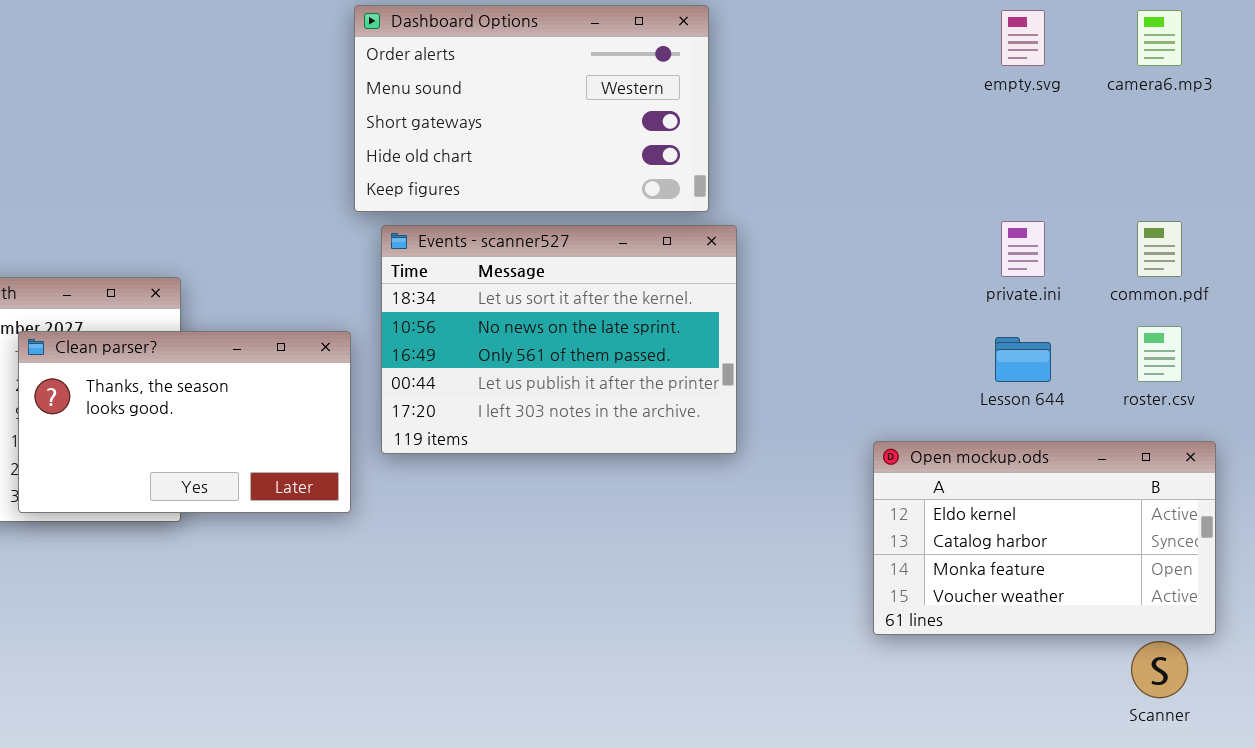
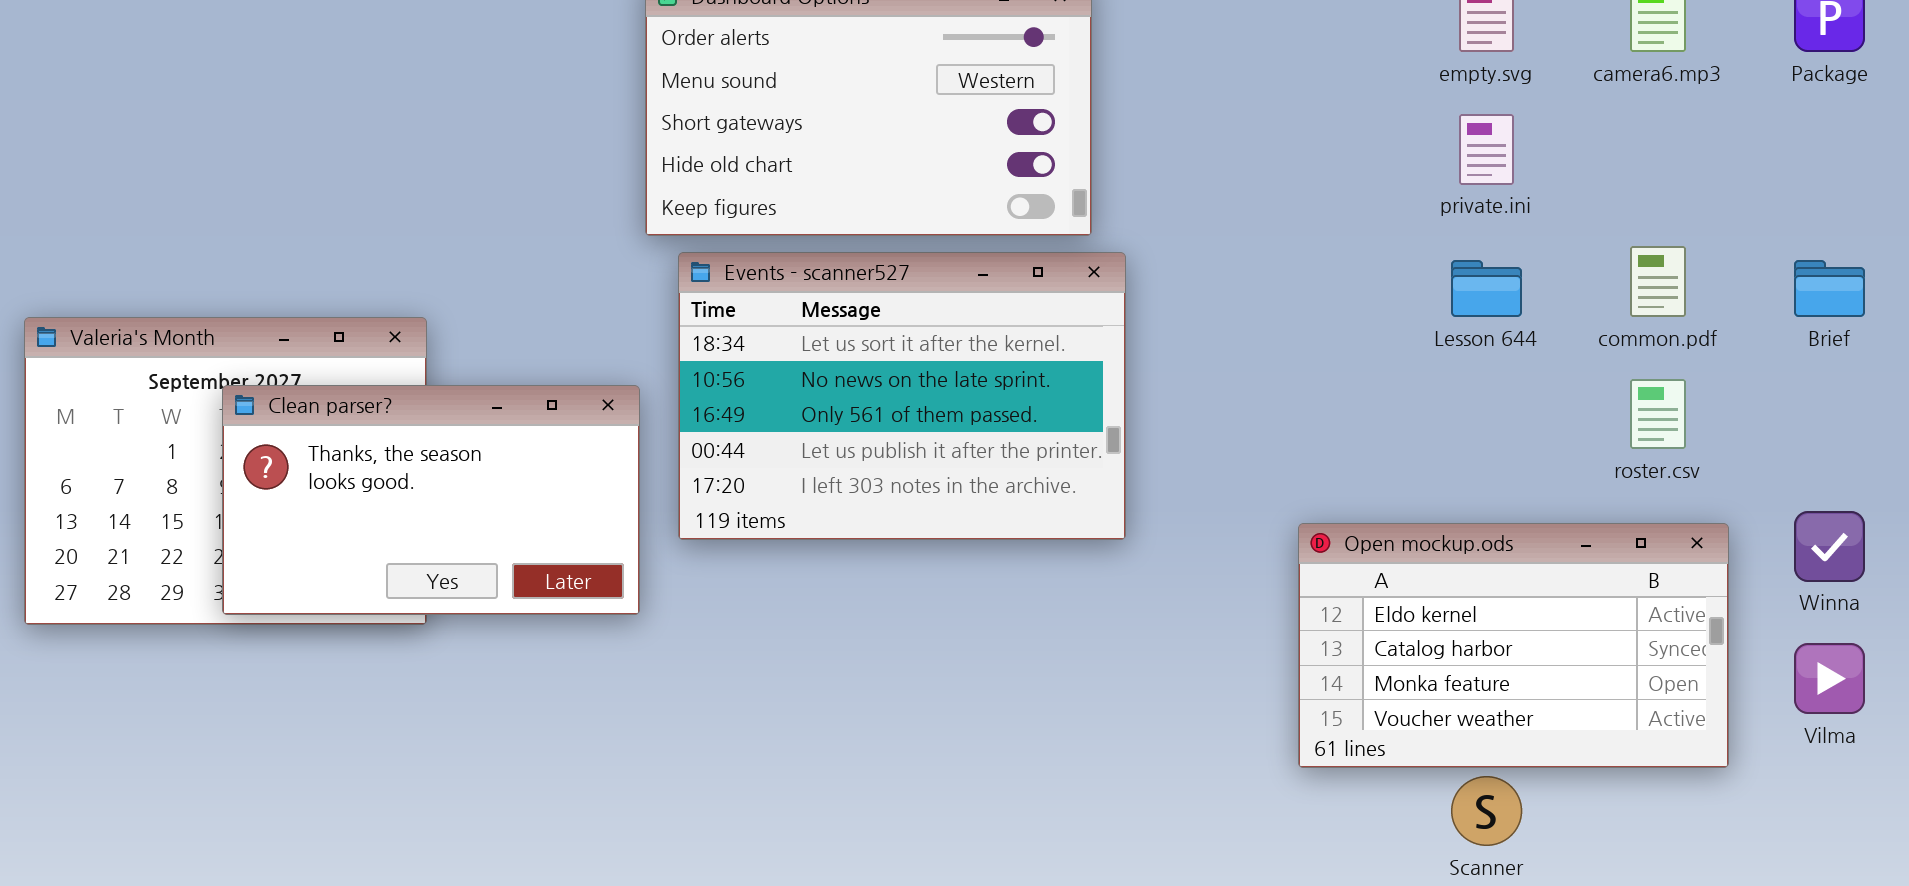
private.ini: [1001,221,1045,277] -> [1459,114,1514,185], moved
Lesson 644: [995,337,1051,382] -> [1451,260,1522,317], moved
Scanner: [1131,641,1188,698] -> [1451,776,1522,846], moved

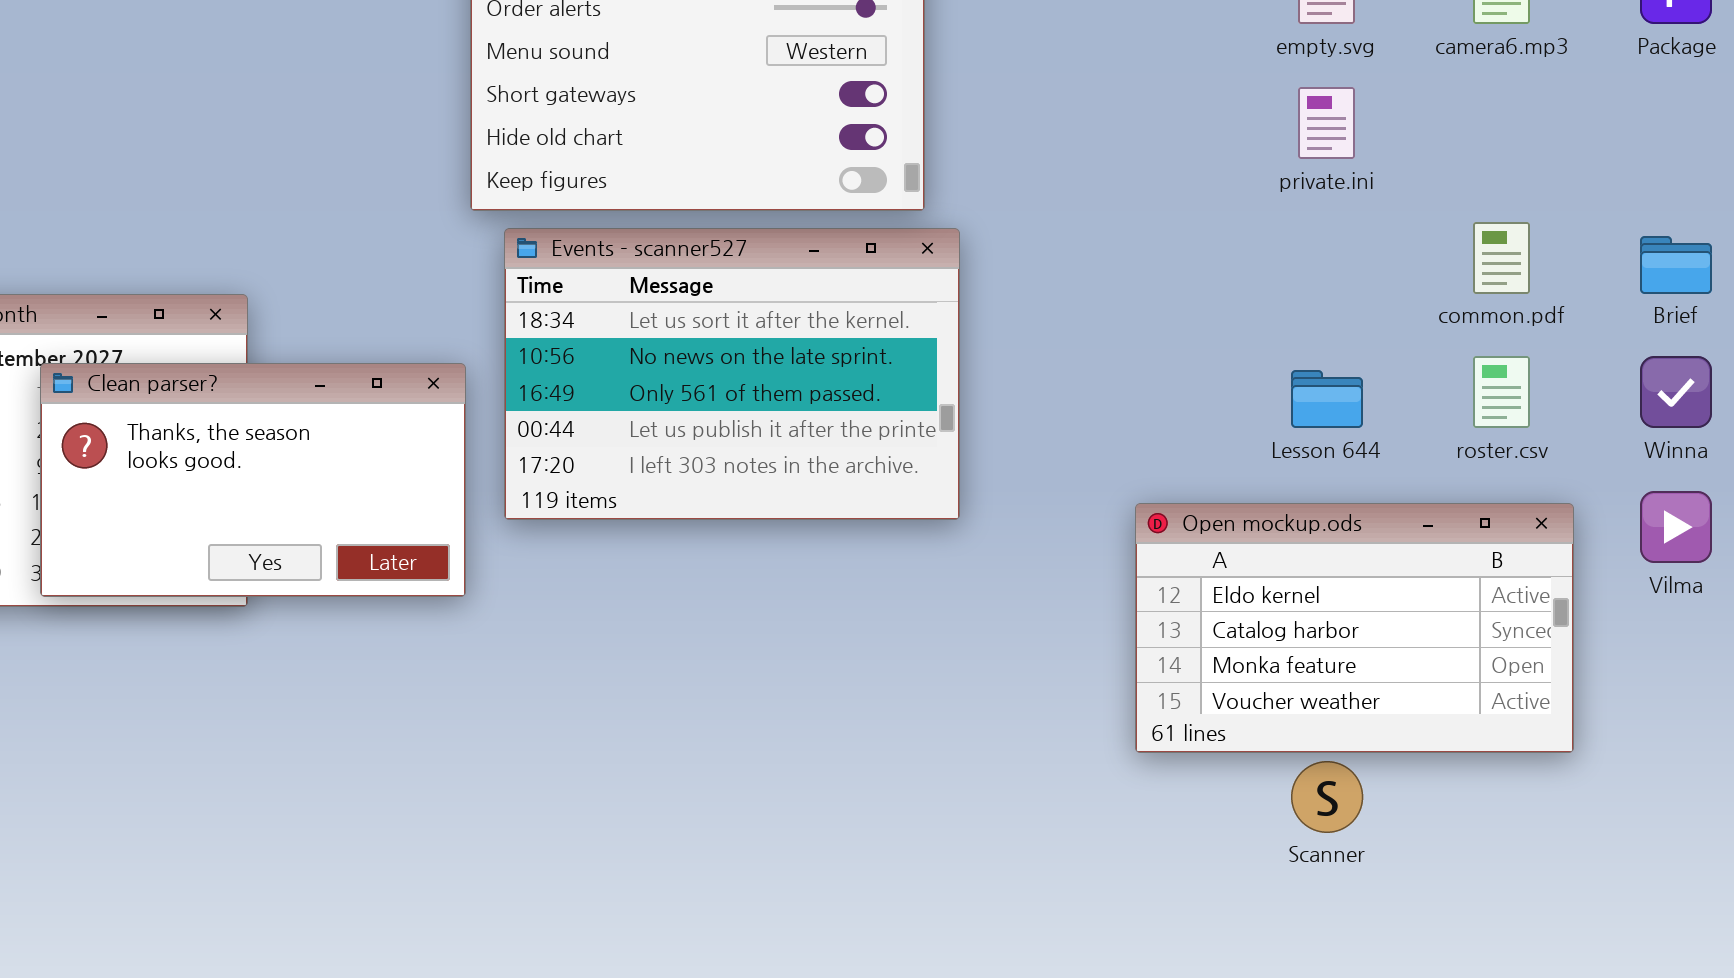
Lesson 644: [1451,260,1522,317] -> [1291,370,1363,428], moved
Winna: [1794,511,1865,582] -> [1640,356,1712,428], moved
Vilma: [1794,643,1865,714] -> [1640,491,1712,563], moved

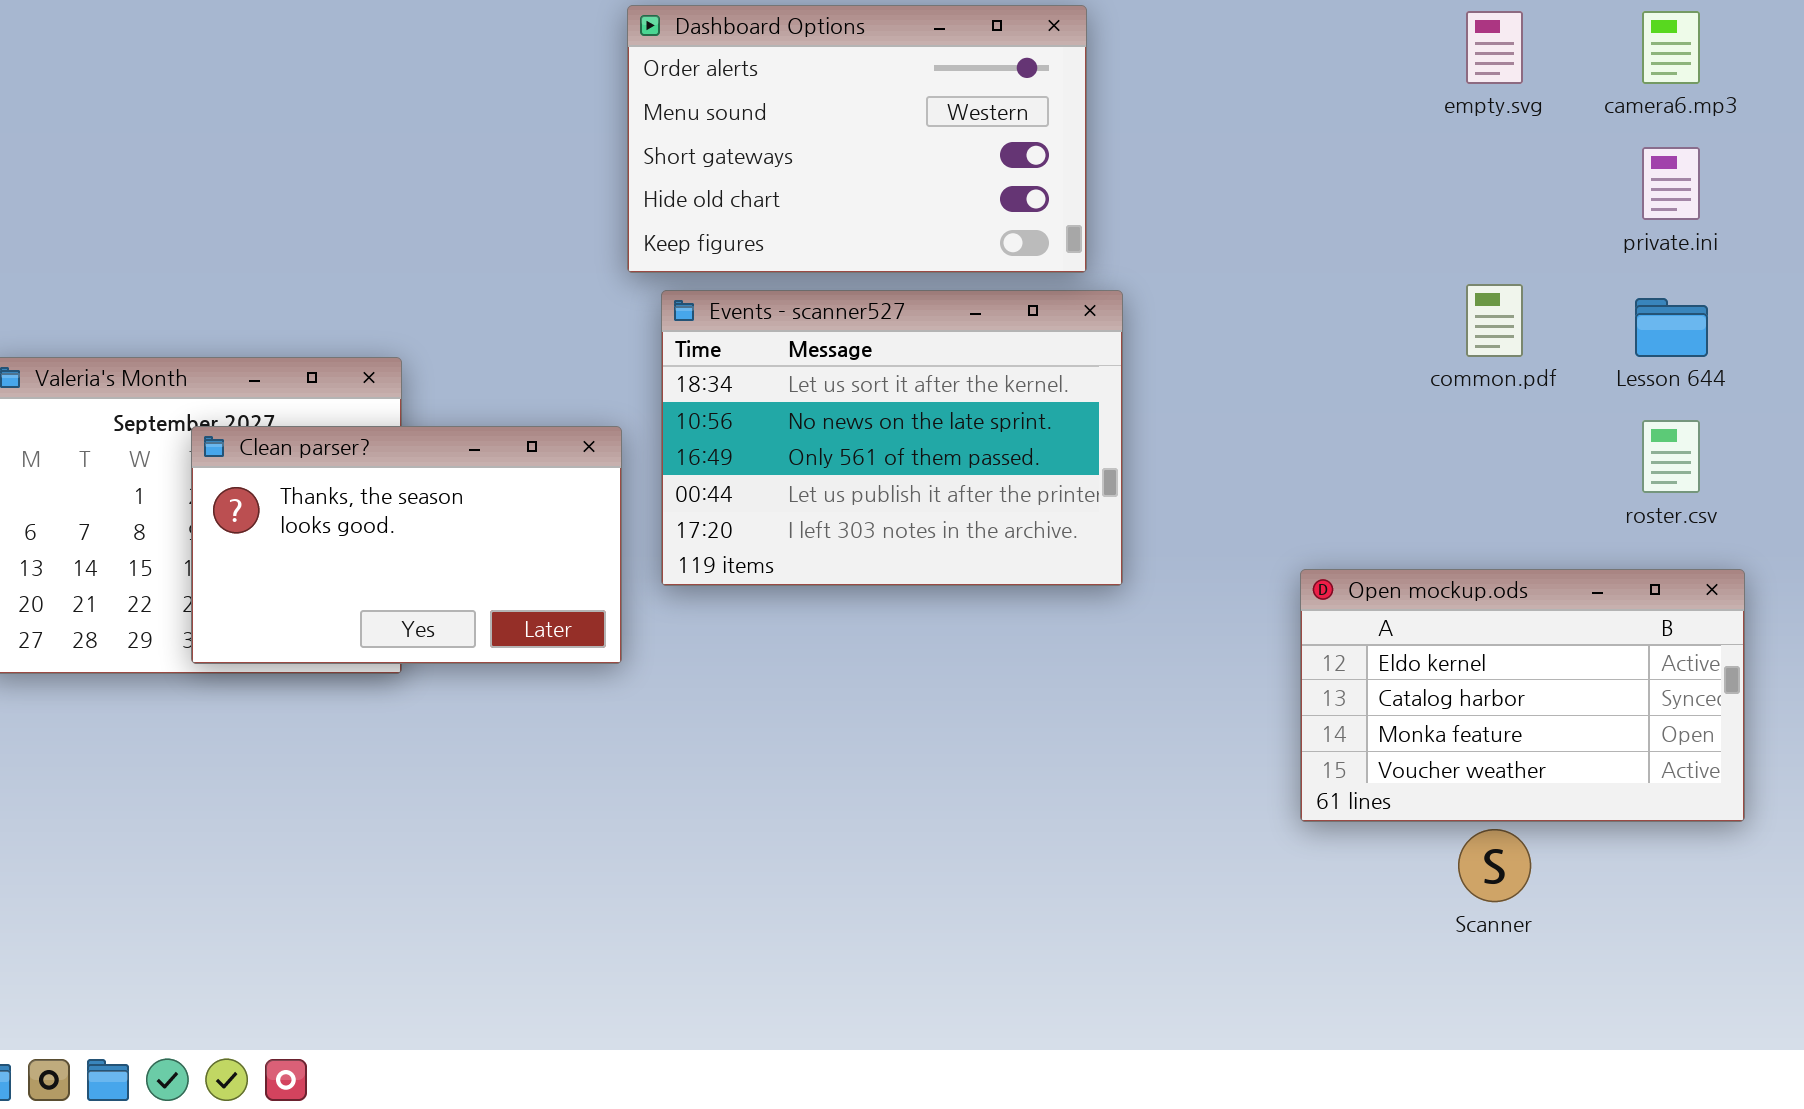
private.ini: [1298,87,1355,159] -> [1642,147,1700,220], moved
common.pdf: [1473,222,1530,294] -> [1466,284,1523,357], moved
Lesson 644: [1291,370,1363,428] -> [1635,298,1708,357], moved

